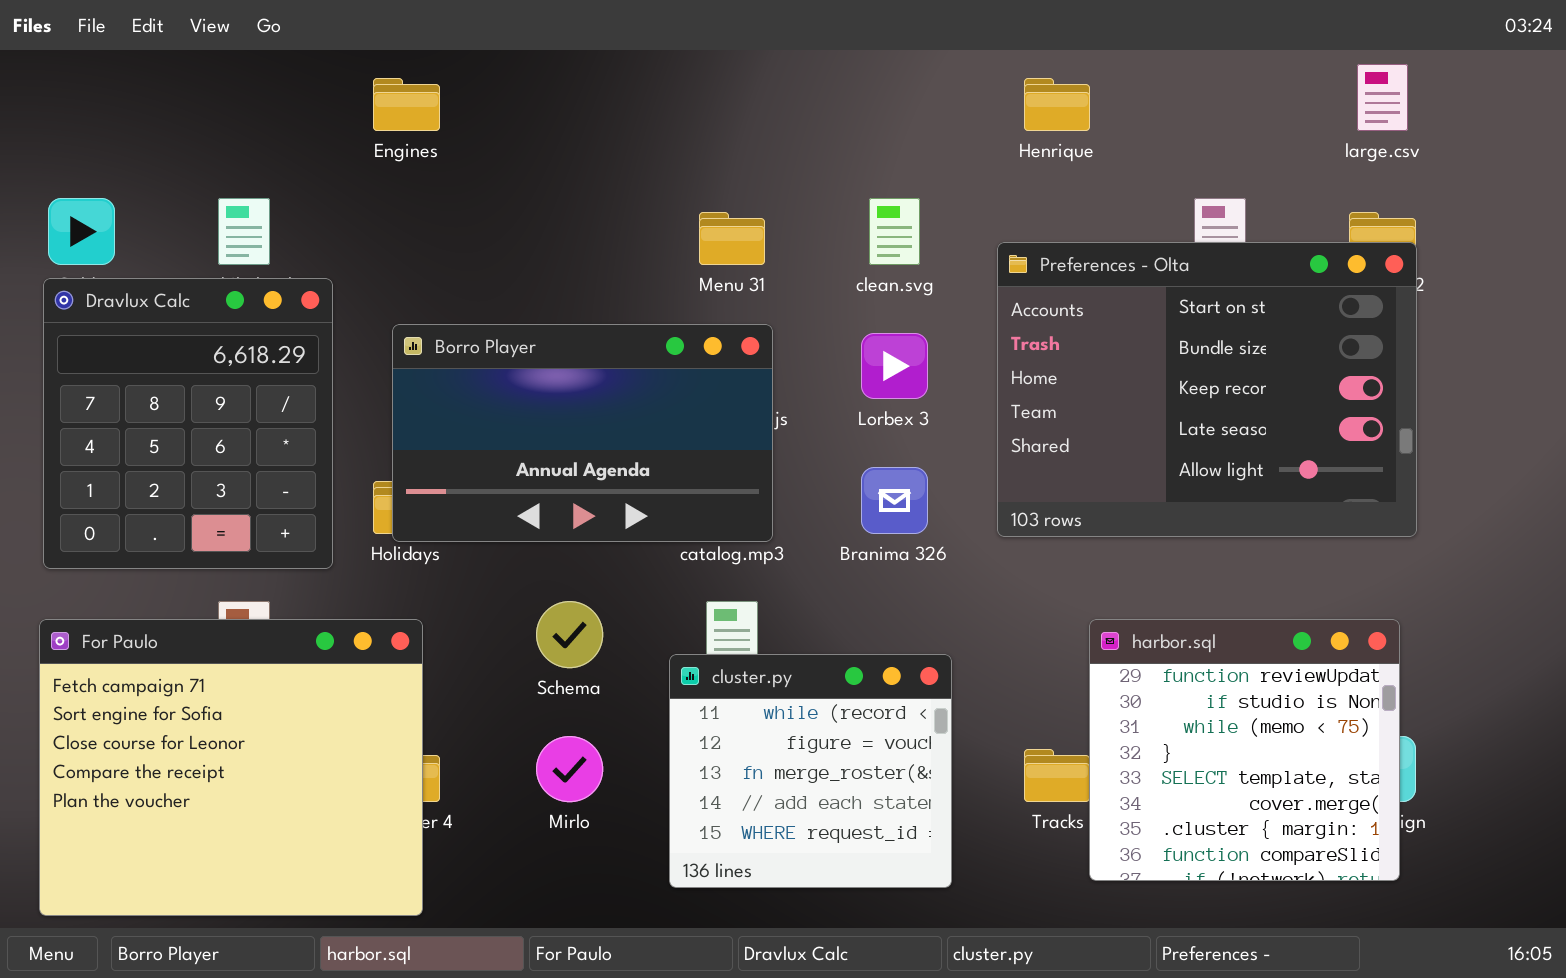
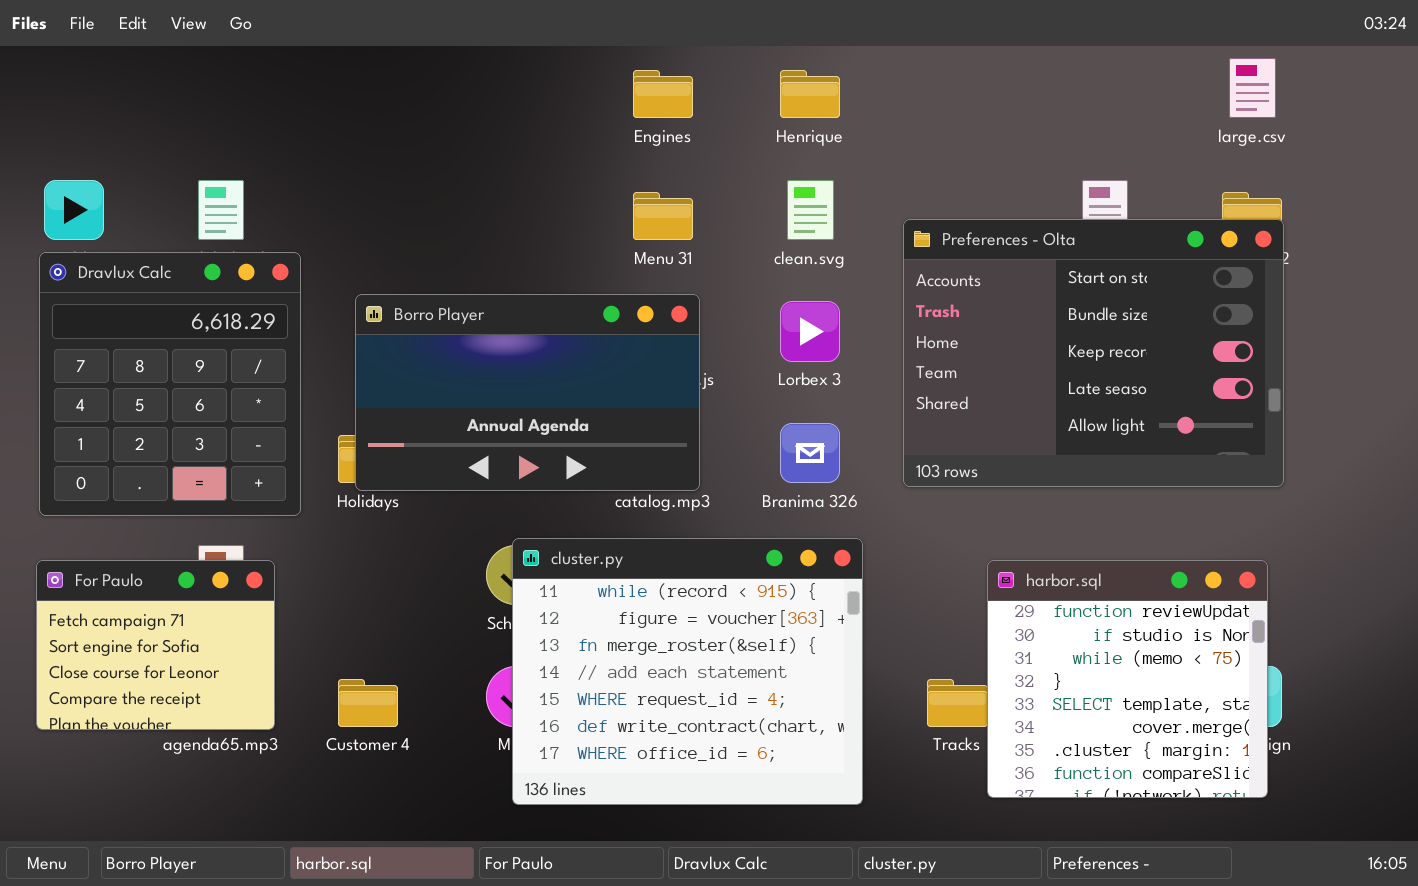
Engines: [373,78,440,131] -> [633,70,693,118], moved
Henrique: [1024,78,1090,131] -> [780,70,840,118], moved
For Paulo: [39,619,423,916] -> [36,560,275,730], resized
cluster.py: [669,654,952,888] -> [512,538,863,805], resized

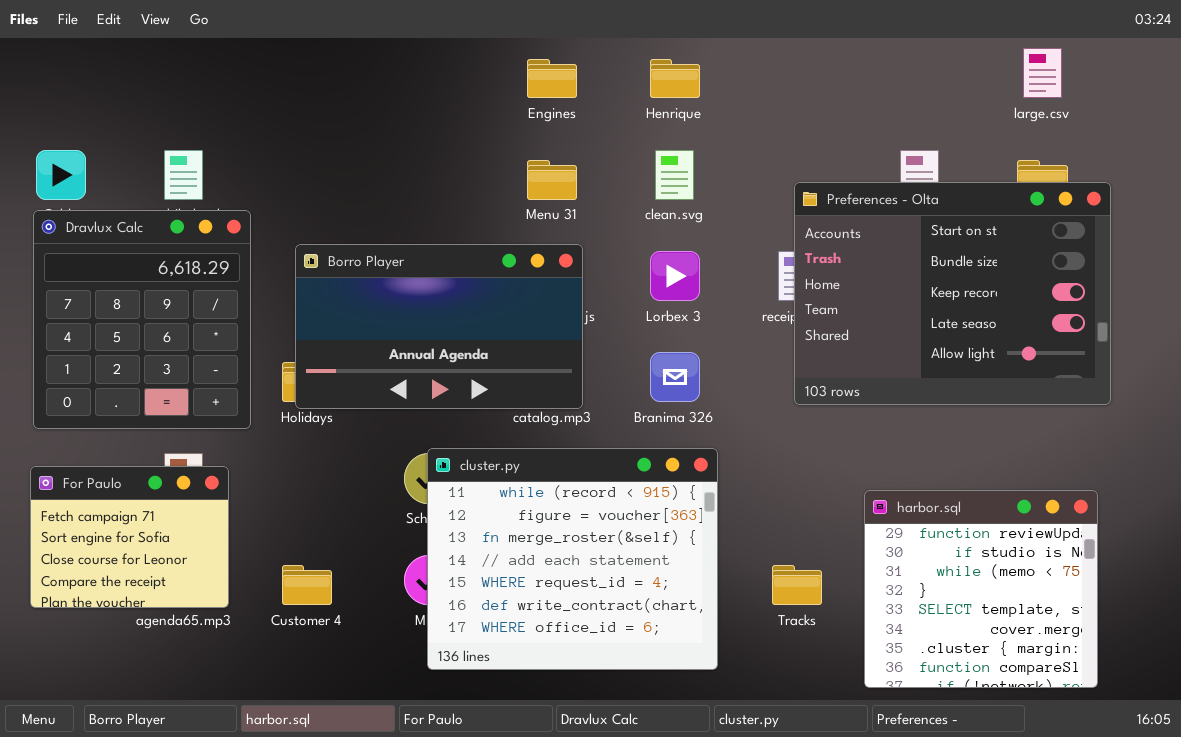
Preferences - Olta: [903,219,1284,487] -> [794,182,1111,405], moved
harbor.sql: [987,560,1268,798] -> [864,490,1098,688], moved

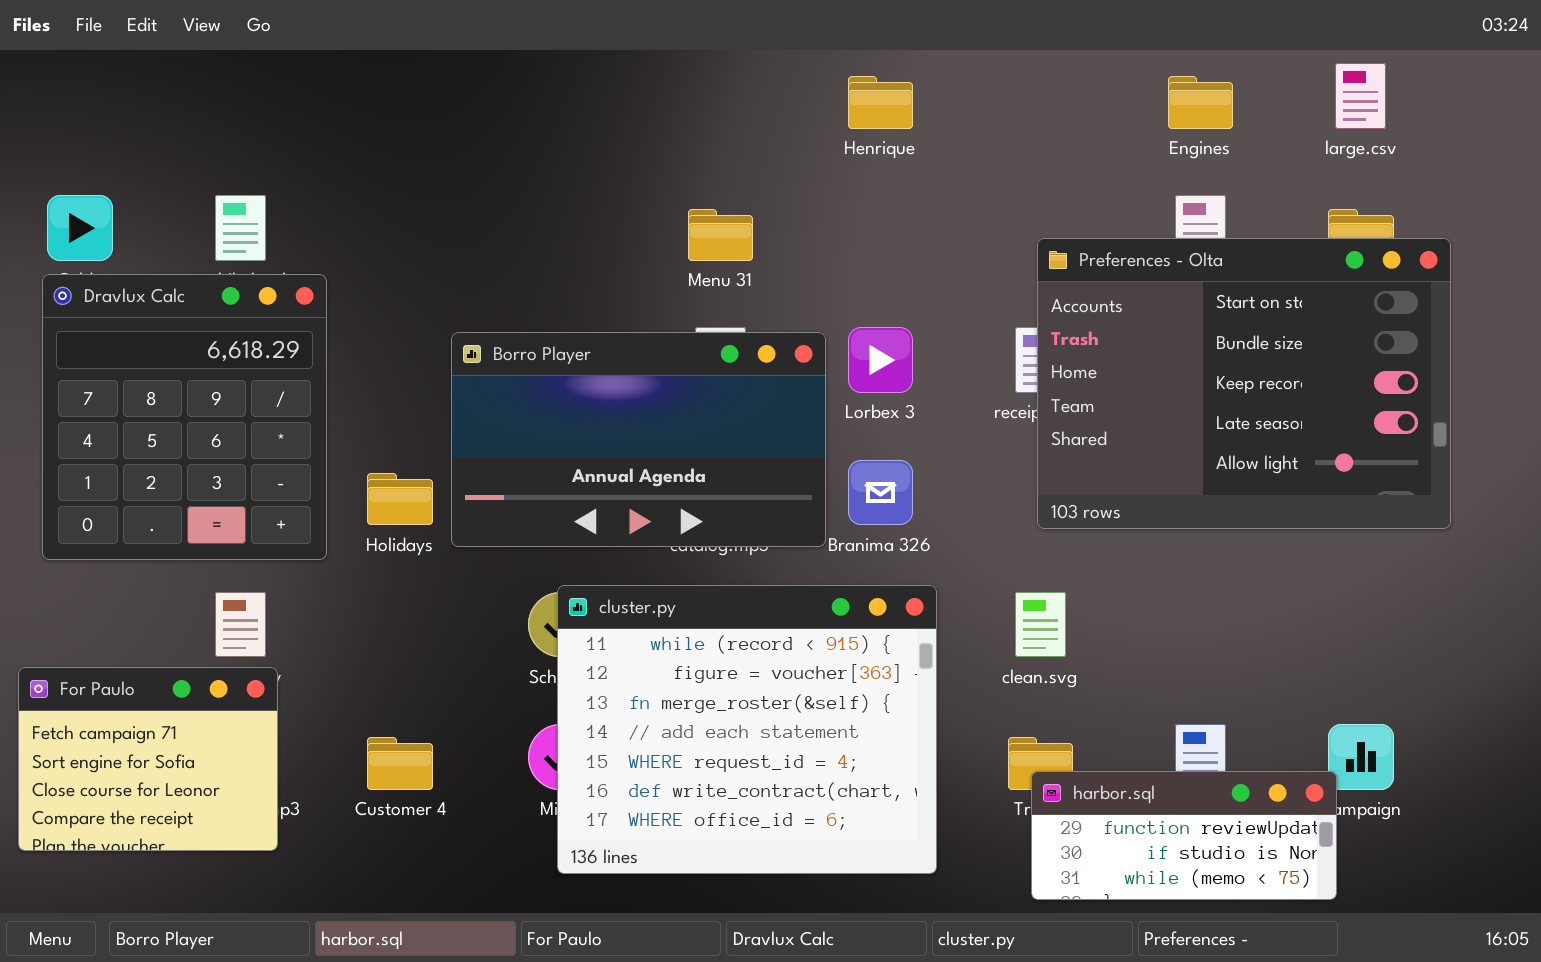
Engines: [527,59,577,98] -> [1168,76,1233,129], moved
clean.svg: [655,150,694,200] -> [1015,592,1066,657], moved
Borro Player: [295,244,583,409] -> [451,332,826,547], moved
For Paulo: [30,466,229,608] -> [18,667,278,851], moved
harbor.sql: [864,490,1098,688] -> [1031,771,1337,900], moved, resized

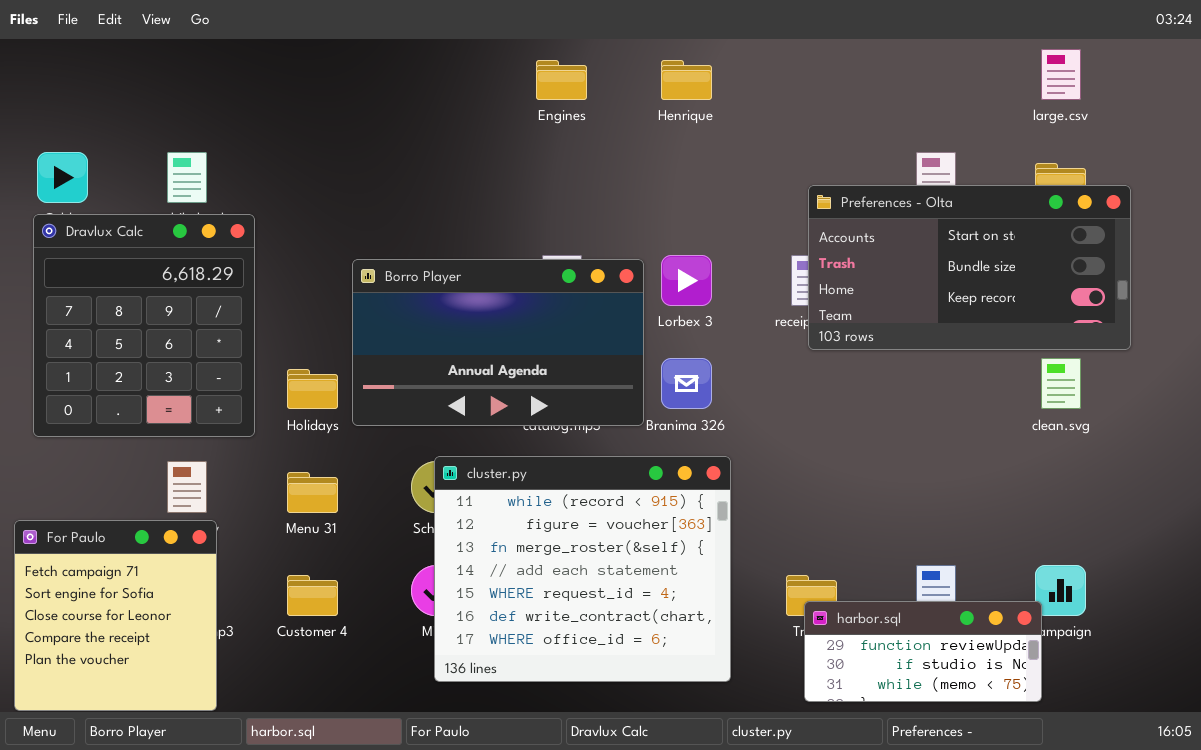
Engines: [1168,76,1233,129] -> [536,60,587,100], moved
Menu 31: [688,209,753,261] -> [287,472,338,513], moved
Preferences - Olta: [1037,238,1451,529] -> [808,185,1131,350], resized
clean.svg: [1015,592,1066,657] -> [1041,358,1081,409], moved
For Paulo: [18,667,278,851] -> [14,520,217,711], resized

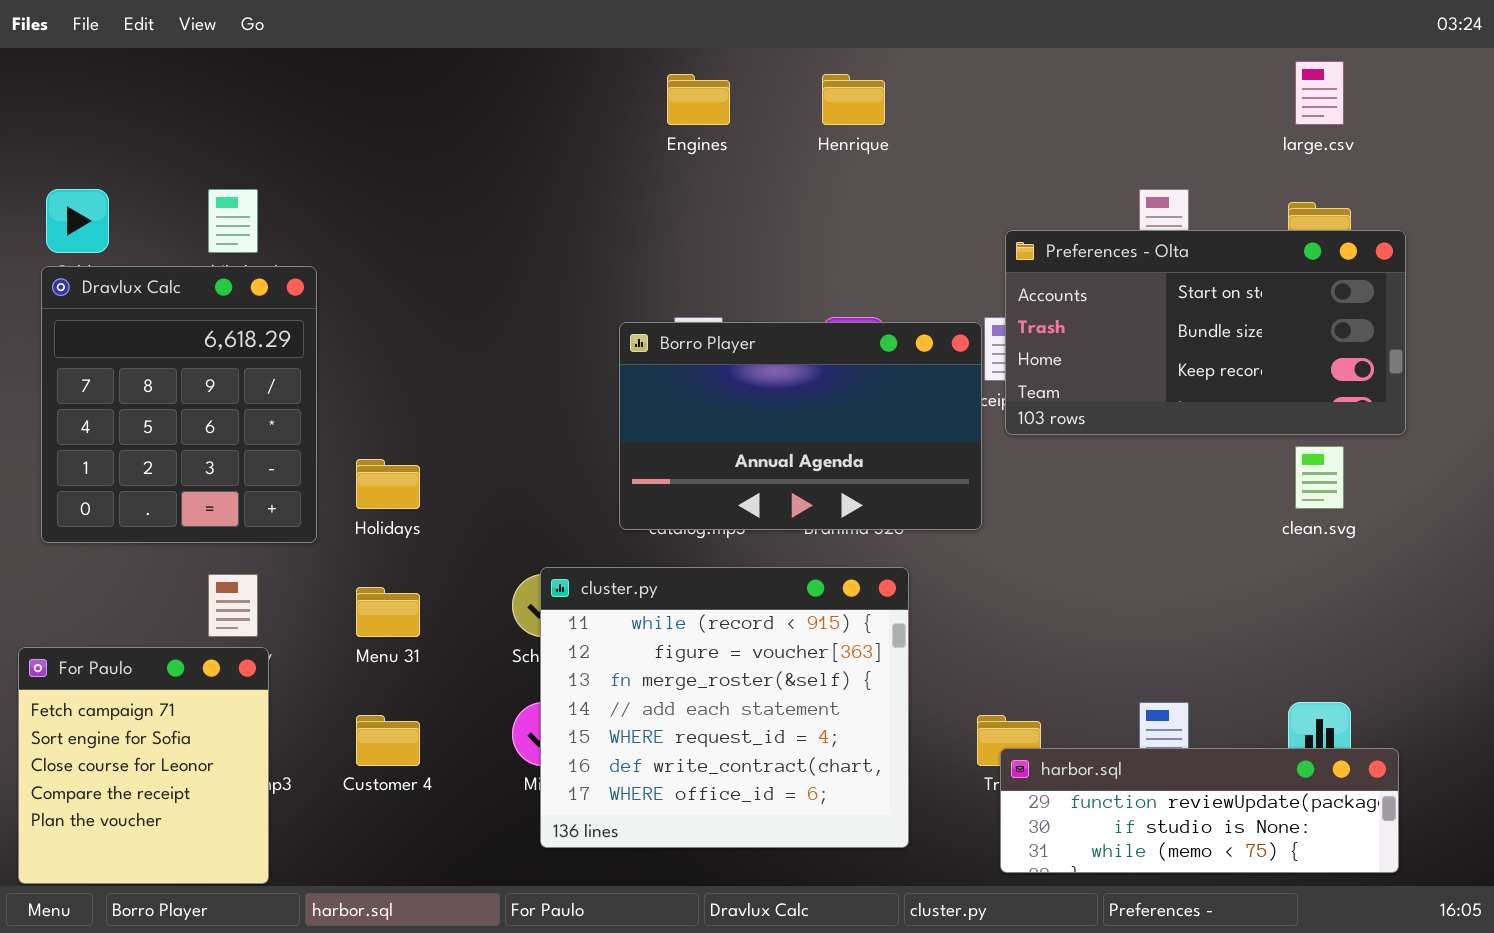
Borro Player: [352,259,644,426] -> [619,322,982,530], moved
harbor.sql: [804,601,1042,702] -> [1000,748,1399,873], resized

